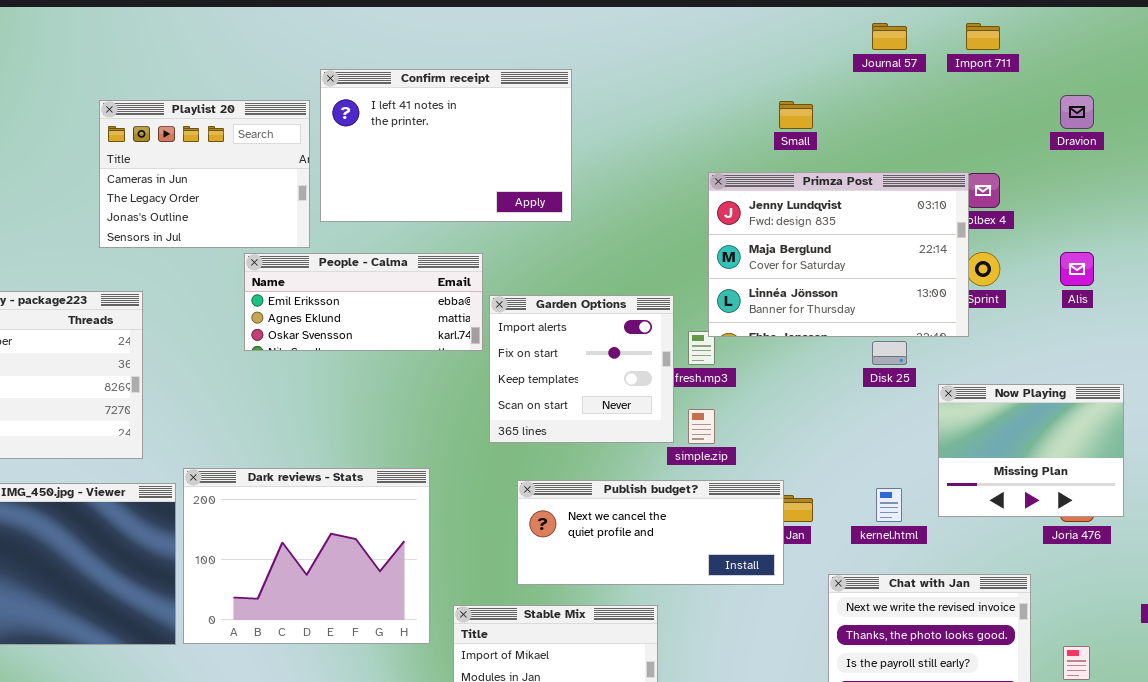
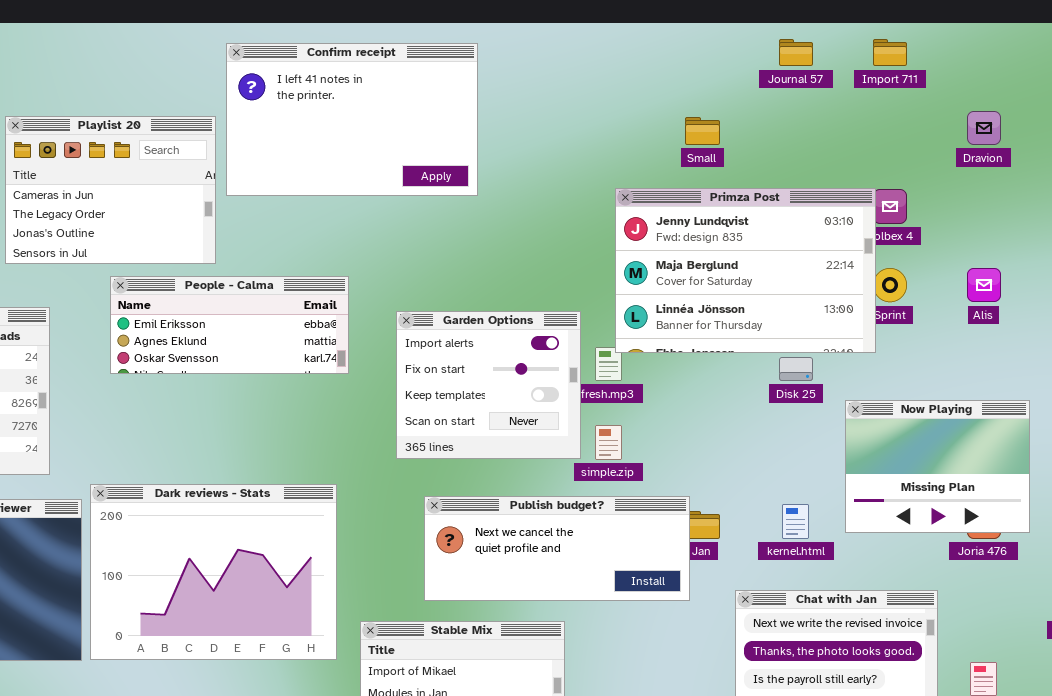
Confirm receipt: [320,69,572,222] -> [226,43,478,196], moved
People - Calma: [244,253,483,351] -> [110,276,349,374], moved

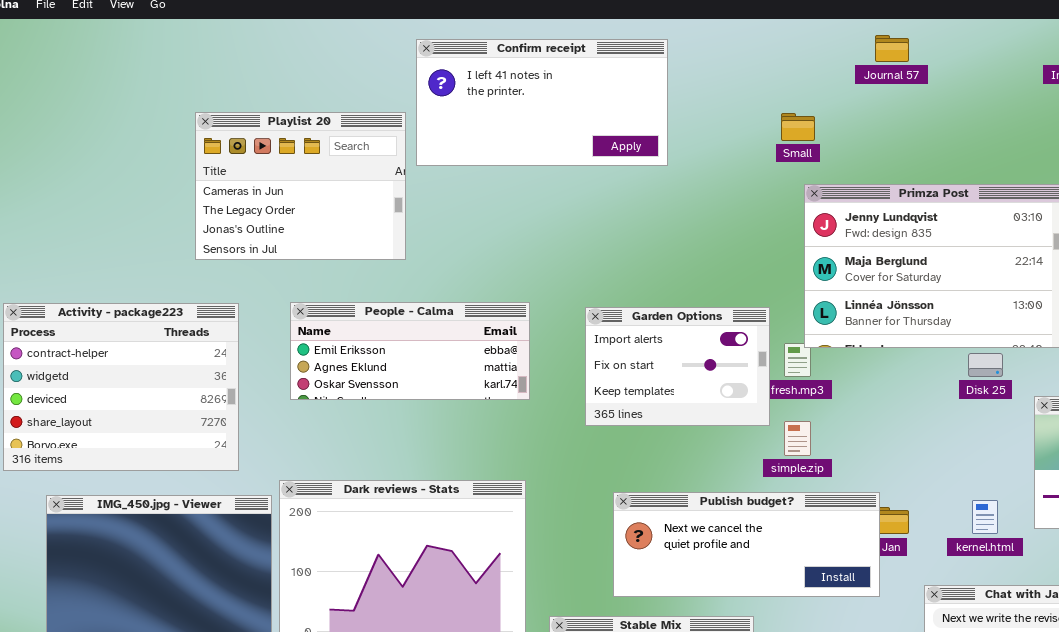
Journal 57: [779,39,813,66] -> [875,35,909,62], moved
Confirm receipt: [226,43,478,196] -> [416,39,668,166], resized
Small: [685,117,720,145] -> [781,113,815,141], moved
People - Calma: [110,276,349,374] -> [290,302,530,400], moved
Garden Options: [396,311,581,459] -> [585,307,770,426], resized

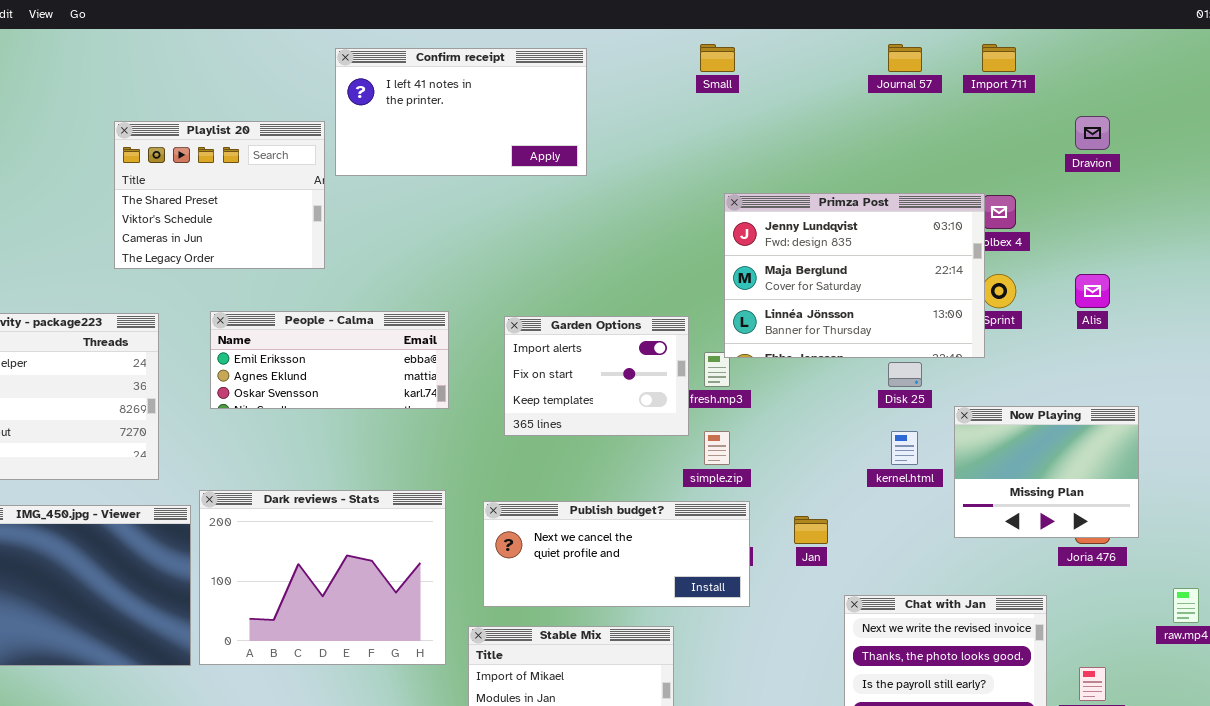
Journal 57: [875,35,909,62] -> [888,44,922,72], moved
Playlist 20: [195,112,406,260] -> [114,121,325,269], scrolled up 2 rows
Small: [781,113,815,141] -> [700,44,735,72], moved
Publish budget?: [613,492,880,597] -> [483,501,750,607], moved
kernel.html: [972,500,998,534] -> [891,431,918,465], moved

